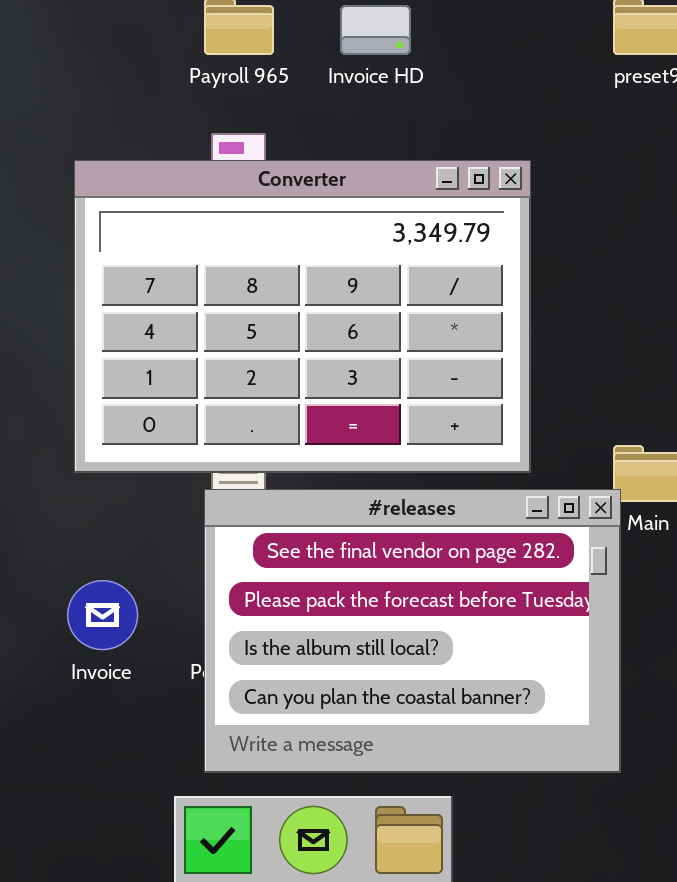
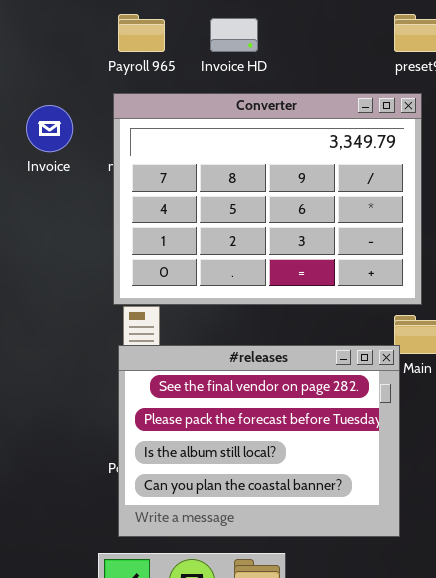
Converter: [74,160,531,473] -> [113,93,422,305], moved
Invoice: [67,580,138,650] -> [26,105,73,152], moved

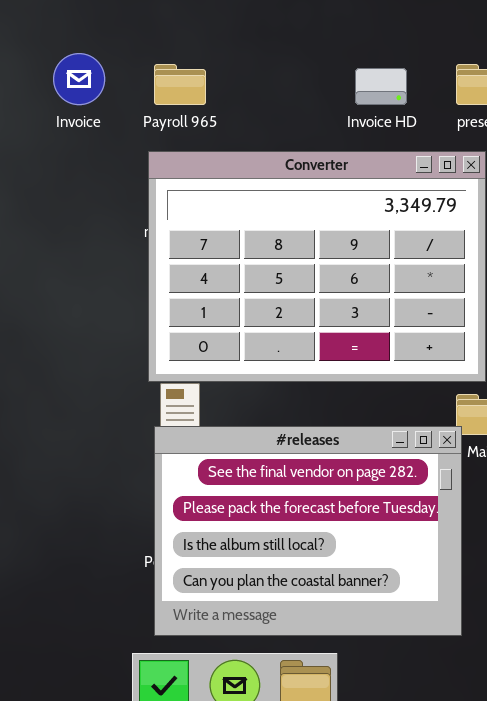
Invoice HD: [210,18,258,52] -> [355,68,407,105], moved
Invoice: [26,105,73,152] -> [53,53,105,105], moved

